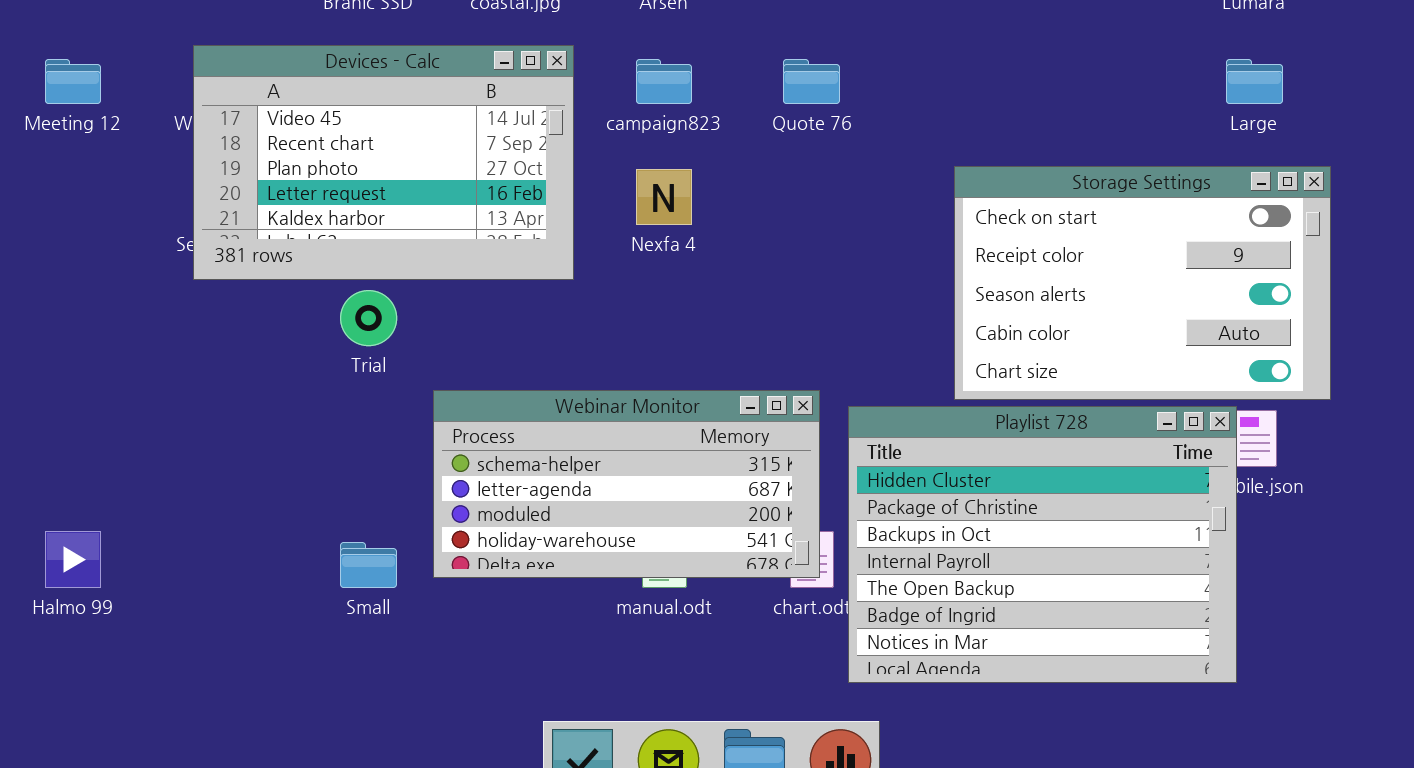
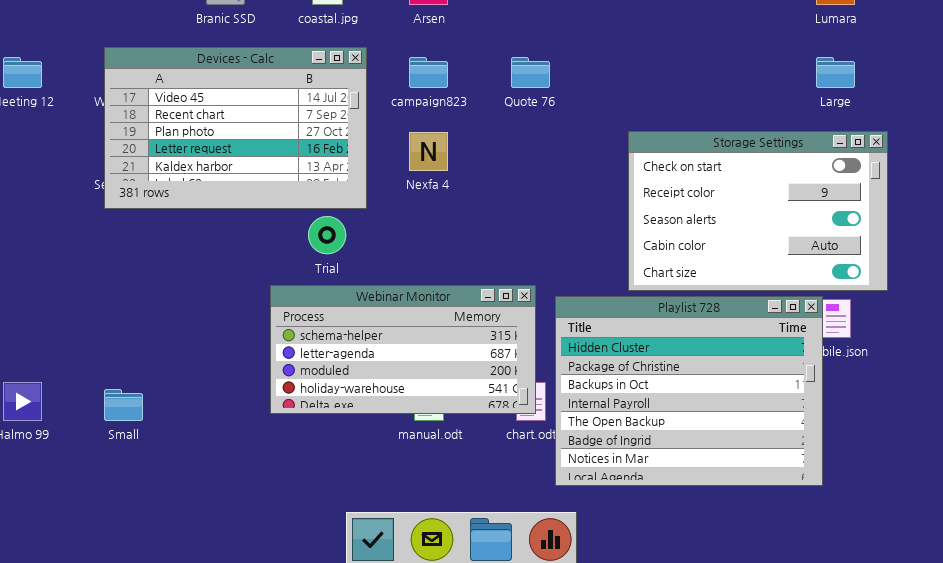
Trial: [340,290,397,346] -> [308,216,346,254], moved
Small: [340,542,397,588] -> [104,389,143,421], moved

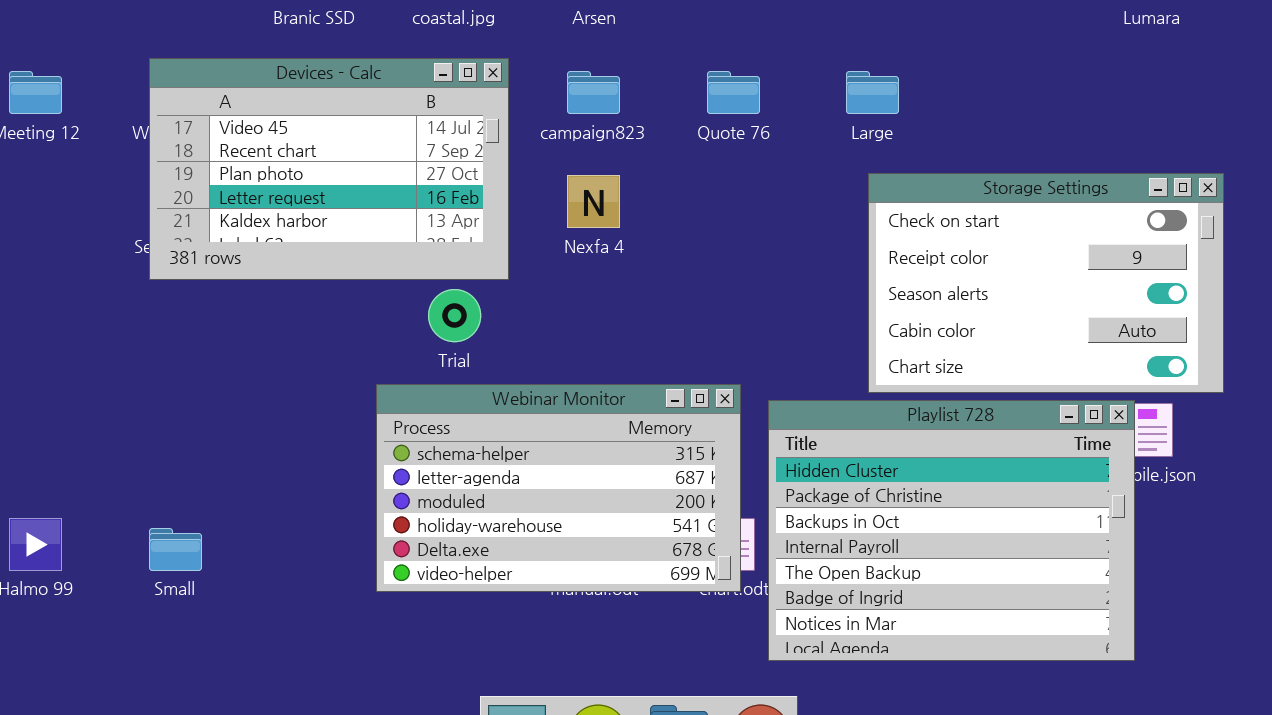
Large: [816,57,855,88] -> [846,71,899,114], moved
Webinar Monitor: [270,285,536,414] -> [376,384,741,592], resized

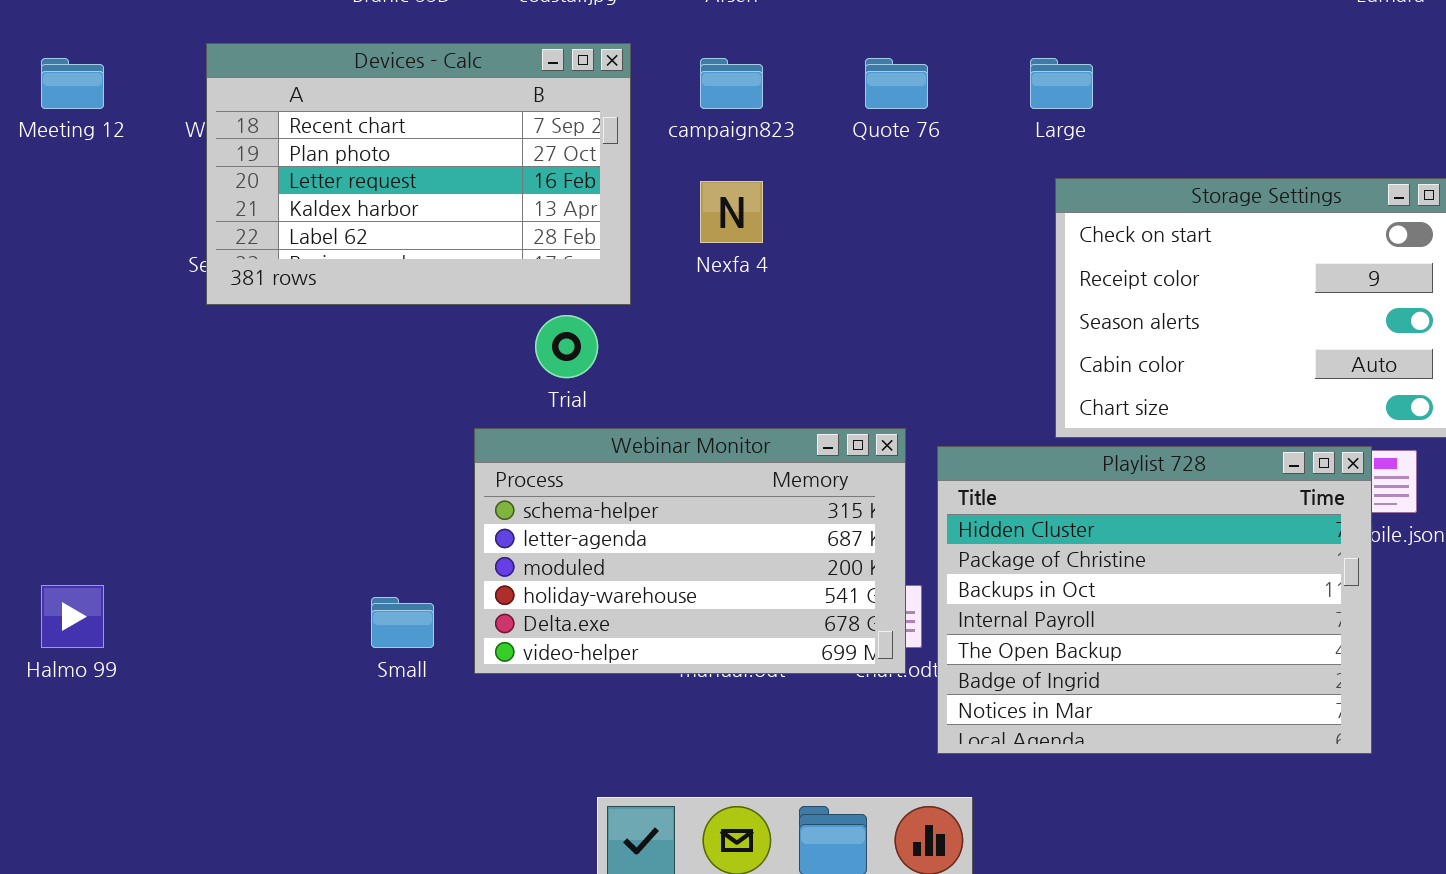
Devices - Calc: [149,58,509,280] -> [206,43,631,305], scrolled down 1 row
Small: [149,528,202,571] -> [371,597,434,648], moved

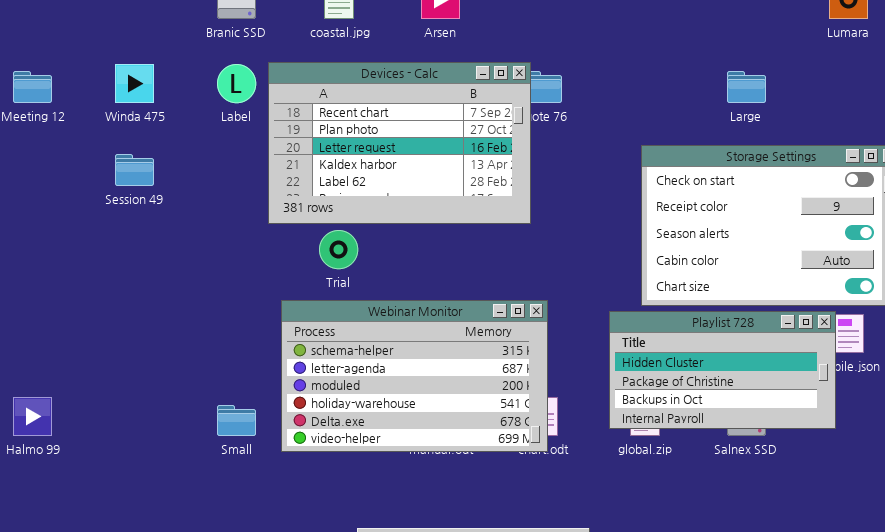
Devices - Calc: [206,43,631,305] -> [268,62,531,224], moved
Large: [1030,58,1093,109] -> [727,71,766,103], moved
Playlist 728: [937,446,1372,754] -> [609,311,836,429], resized

